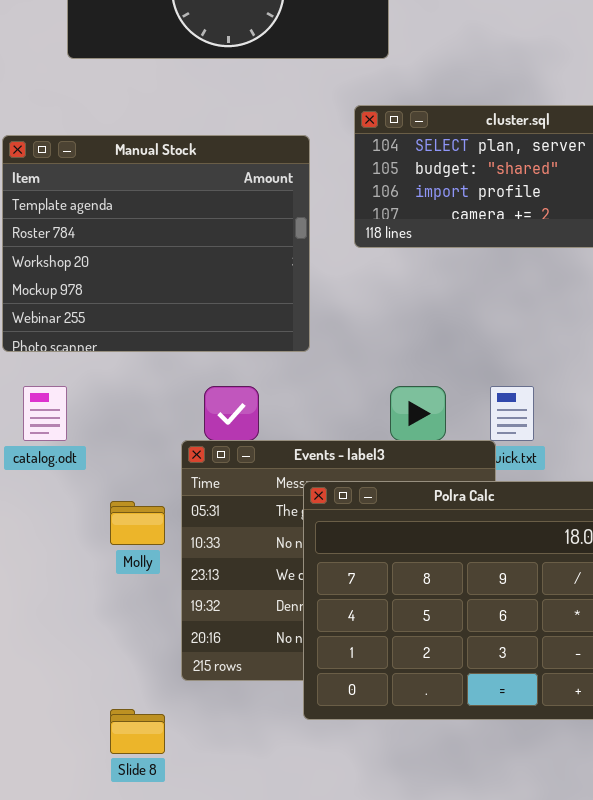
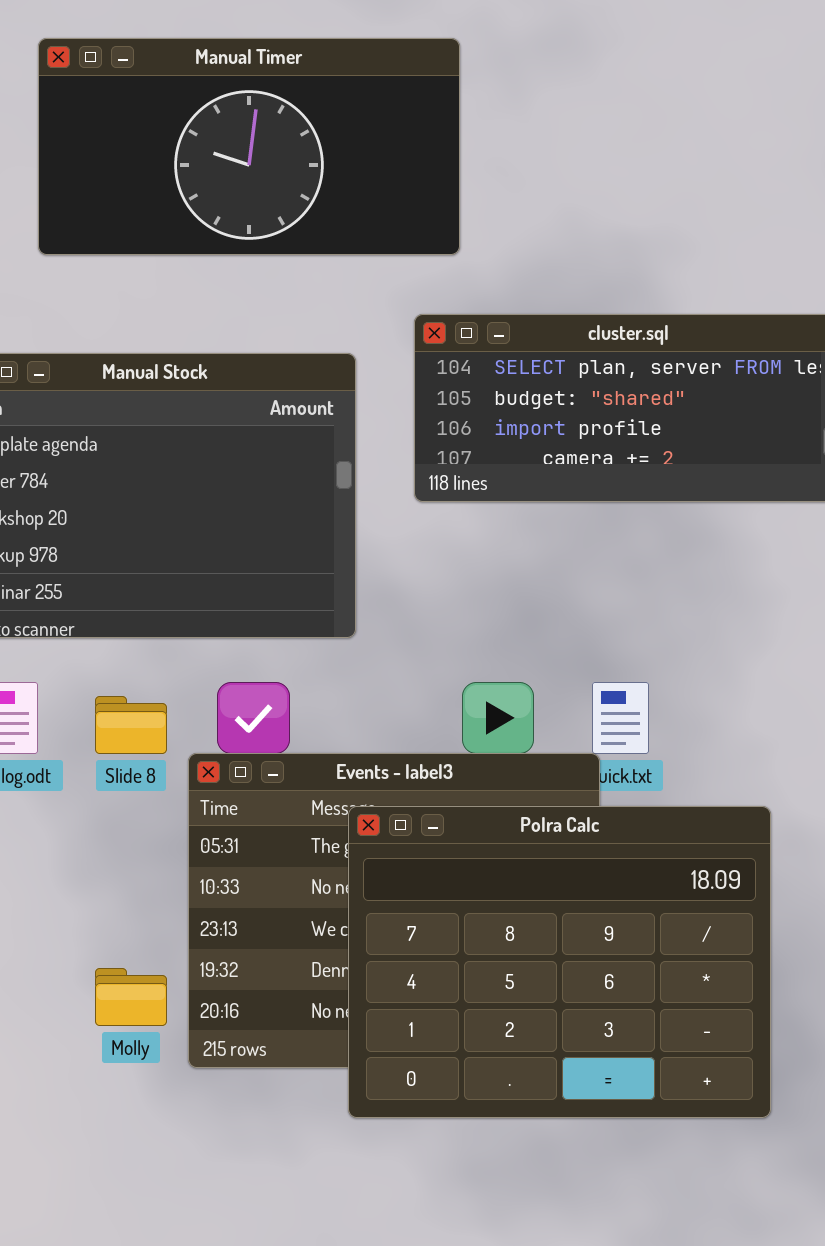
Molly: [110,501,165,545] -> [95,968,167,1026], moved
Slide 8: [110,709,165,754] -> [95,696,167,754], moved

